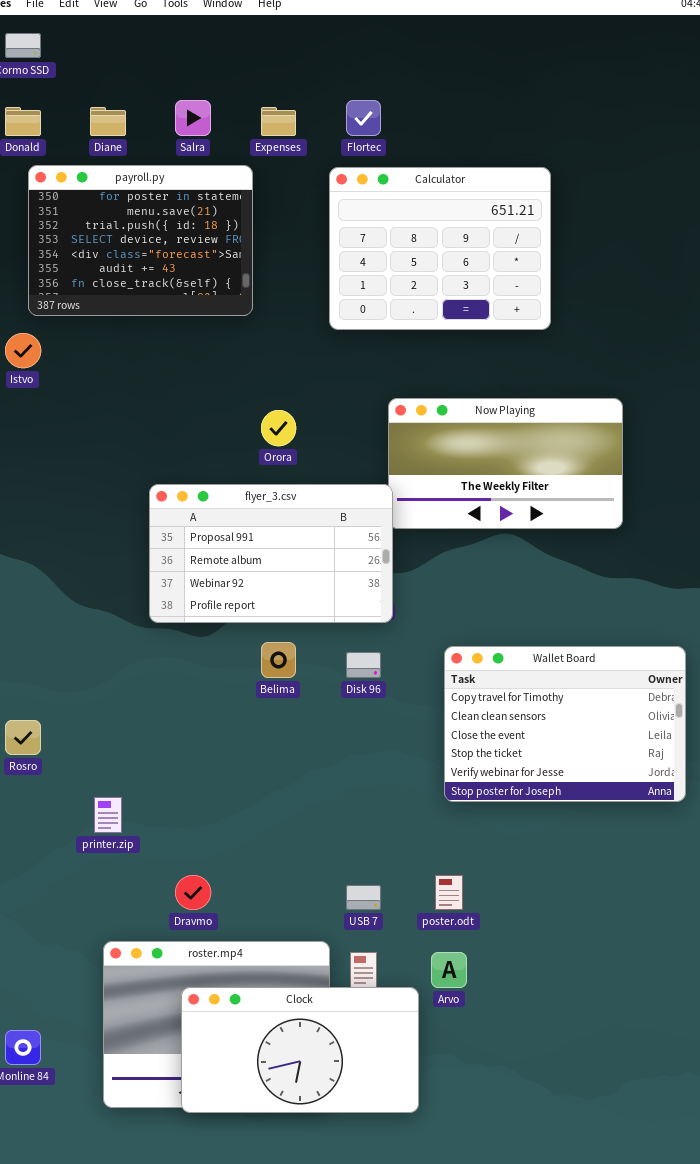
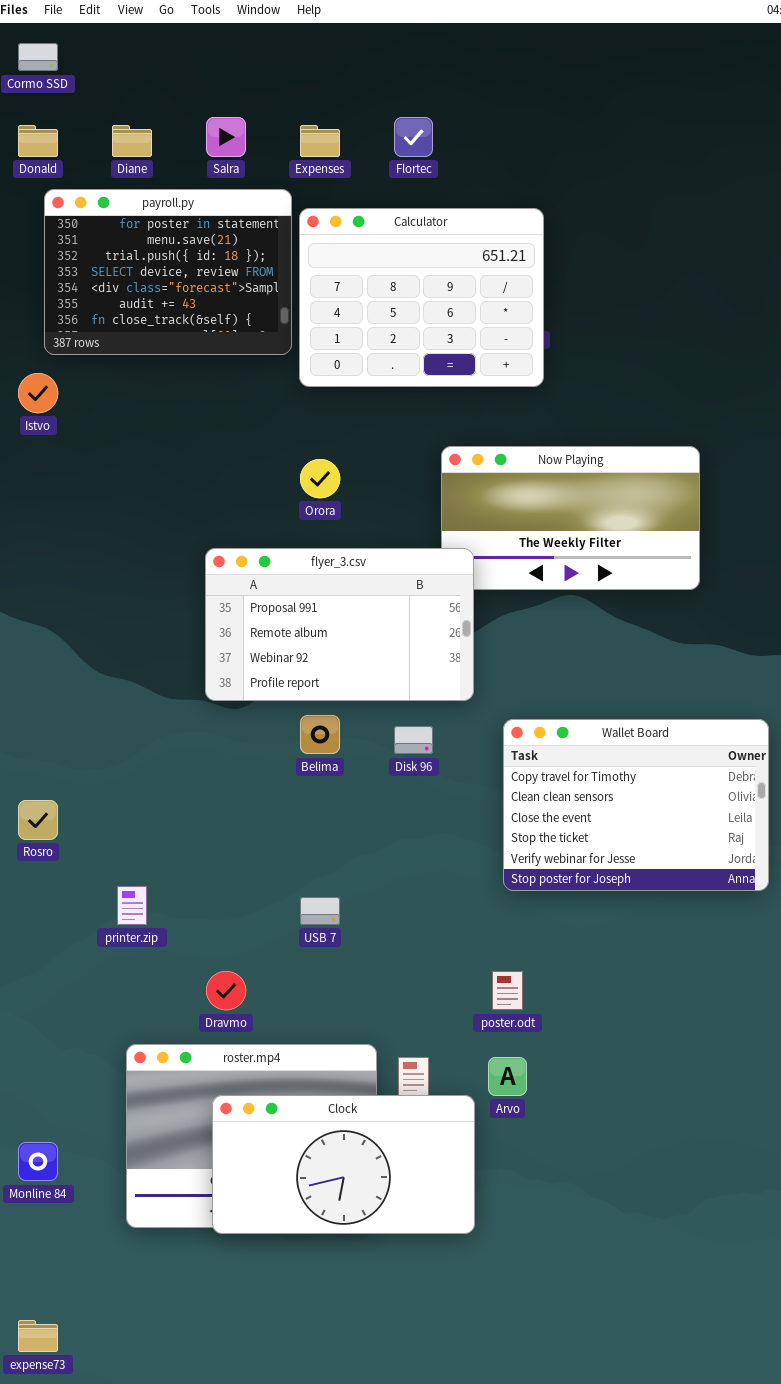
Calculator: [329,167,551,330] -> [299,208,544,387], moved
flyer_3.csv: [149,484,393,623] -> [205,548,474,701], moved
USB 7: [346,885,381,910] -> [300,897,340,925], moved

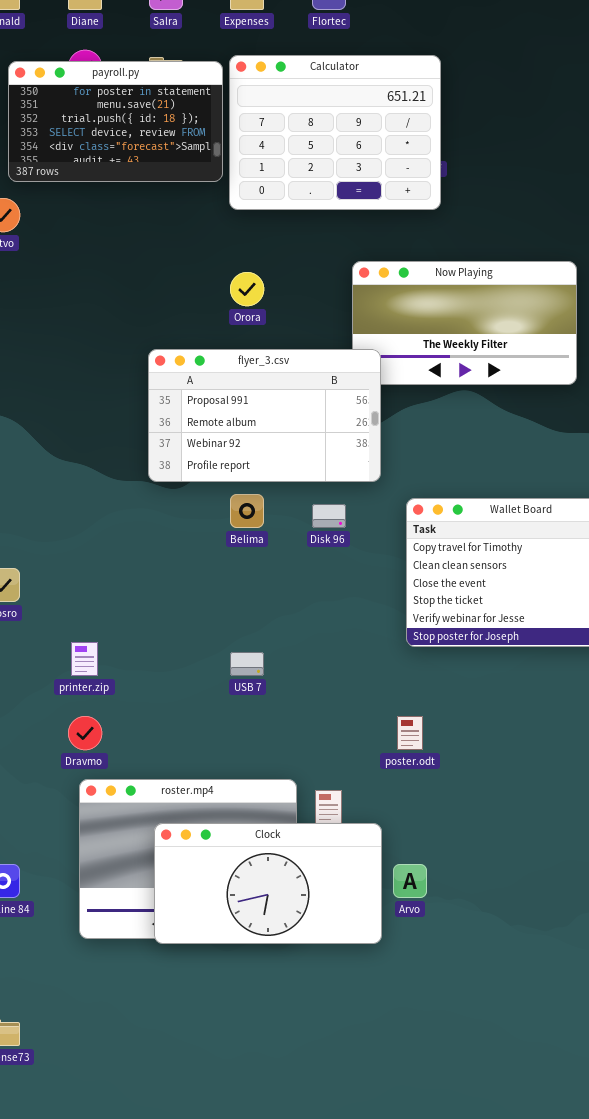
payroll.py: [44,189,292,355] -> [8,61,223,182], resized
Dravmo: [206,971,246,1010] -> [68,716,102,750], moved
Arvo: [488,1057,527,1096] -> [393,864,427,898], moved

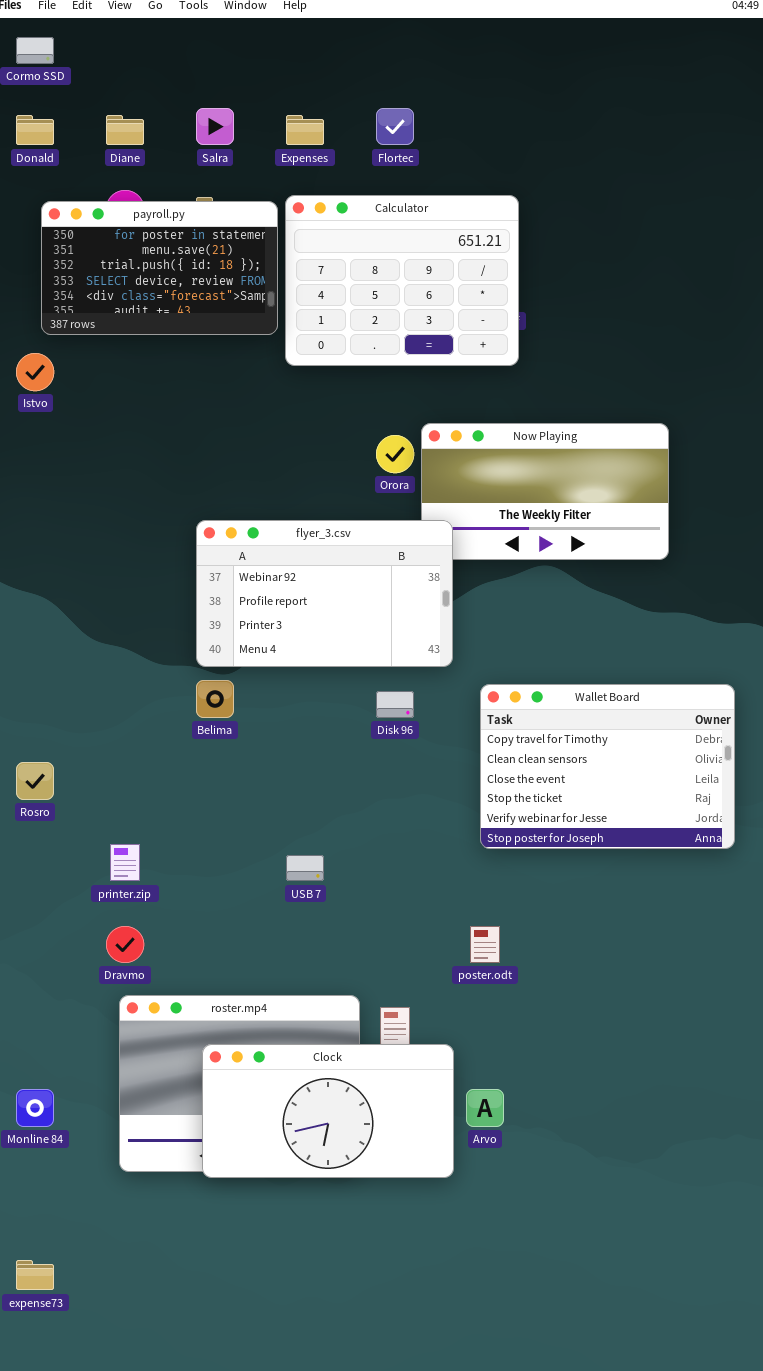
Orora: [230,272,264,306] -> [376,435,414,473], moved
flyer_3.csv: [148,349,381,482] -> [196,520,453,667], scrolled down 2 rows
Belima: [230,494,264,528] -> [196,680,234,718], moved

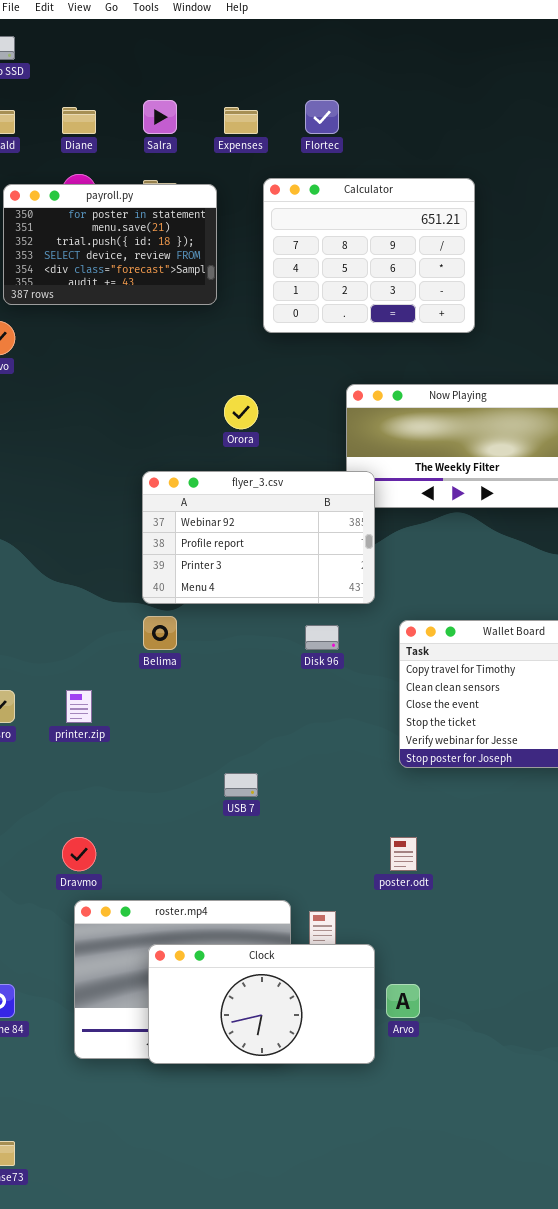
Calculator: [285,195,519,366] -> [263,178,475,333], moved
Orora: [376,435,414,473] -> [224,395,258,429], moved
printer.zip: [110,844,140,881] -> [66,690,92,723], moved

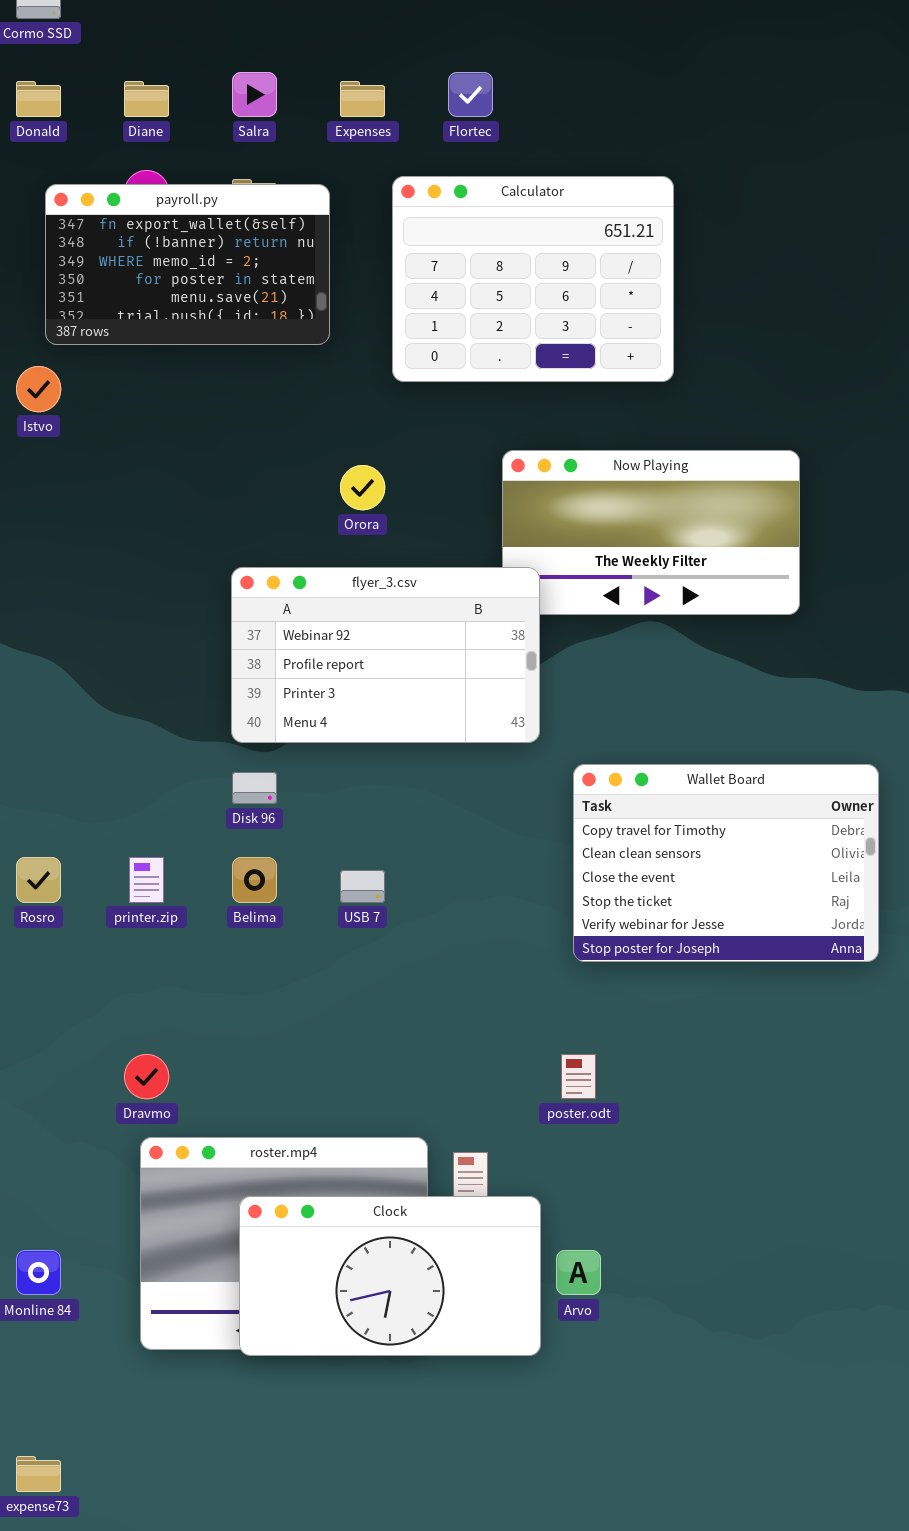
payroll.py: [3,184,217,305] -> [45,184,330,345], scrolled up 3 rows
Belima: [143,616,177,650] -> [232,857,277,903], moved
Disk 96: [305,625,339,650] -> [232,772,277,804], moved
USB 7: [224,773,258,797] -> [340,870,385,903], moved

